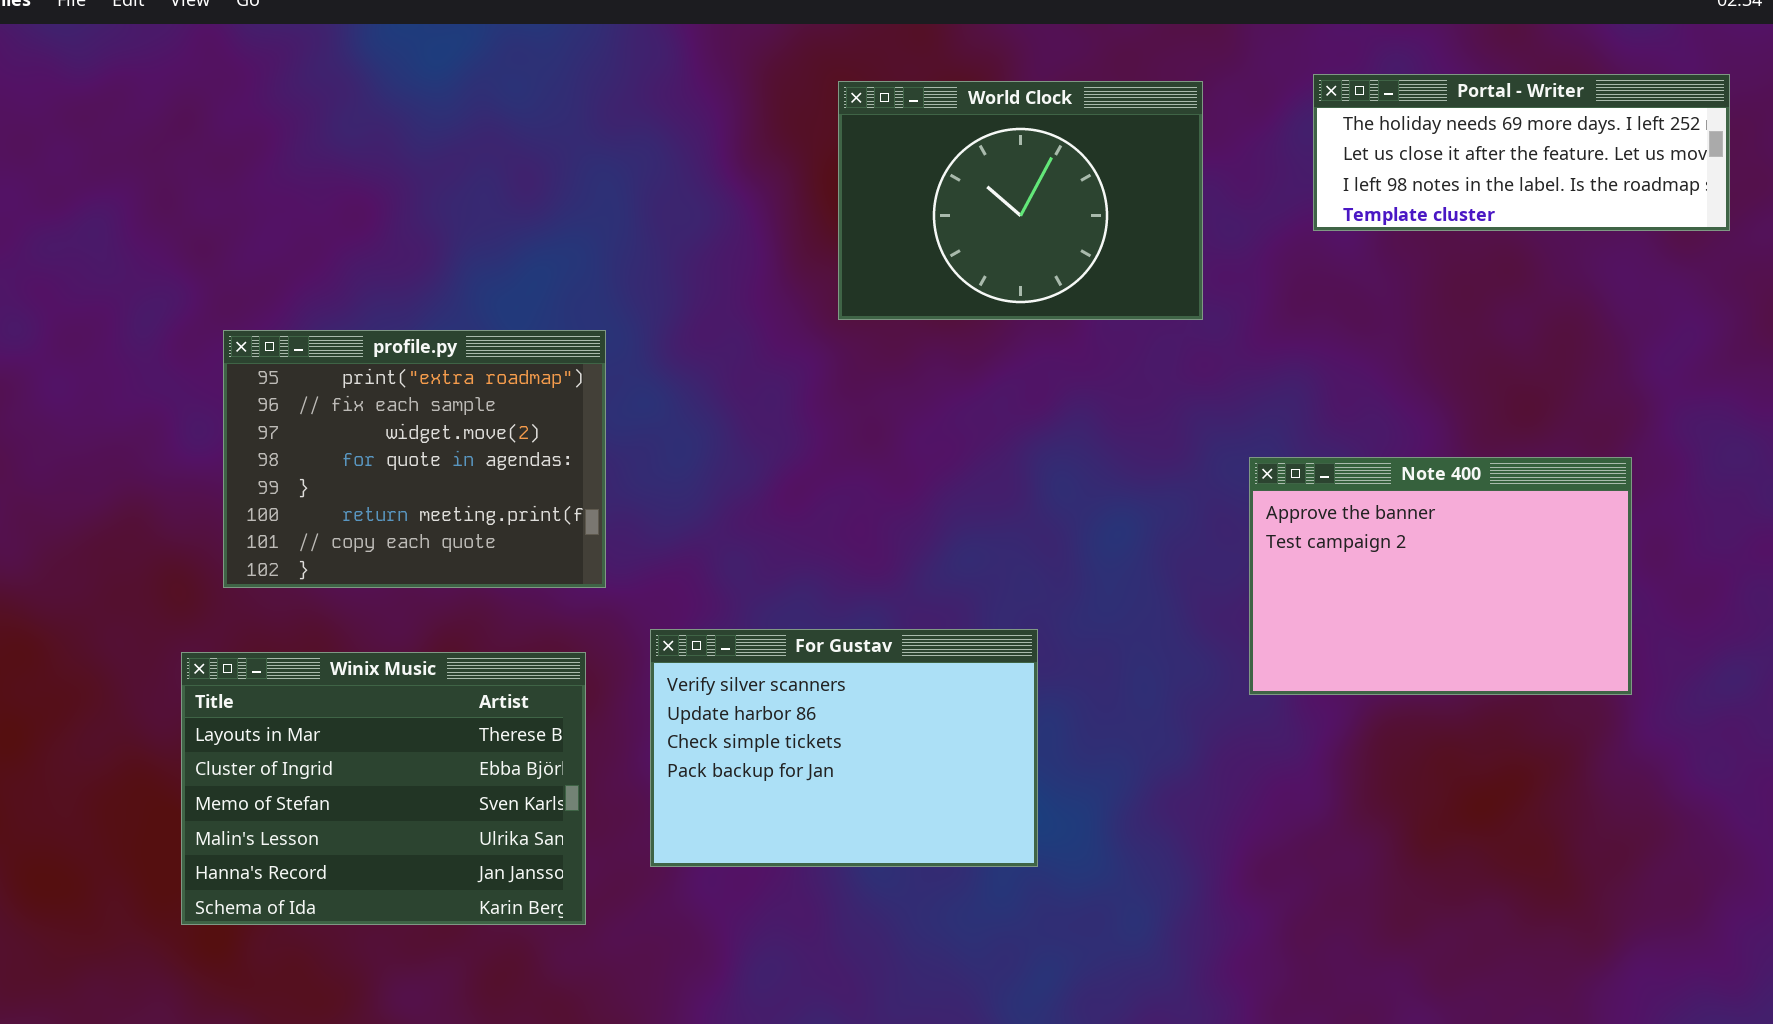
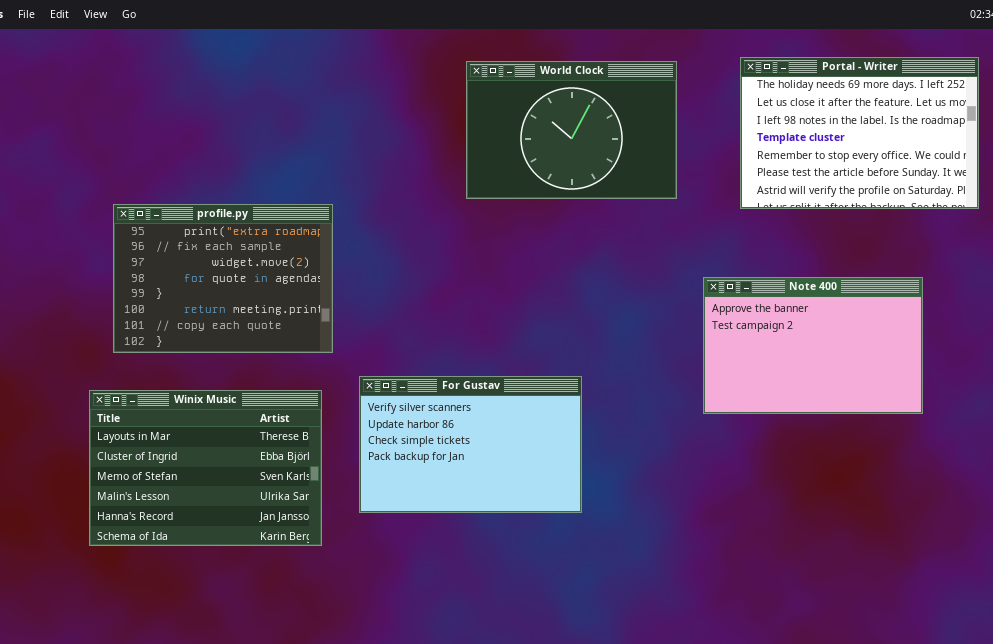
Portal - Writer: [1313,74,1730,231] -> [740,57,979,209], resized

